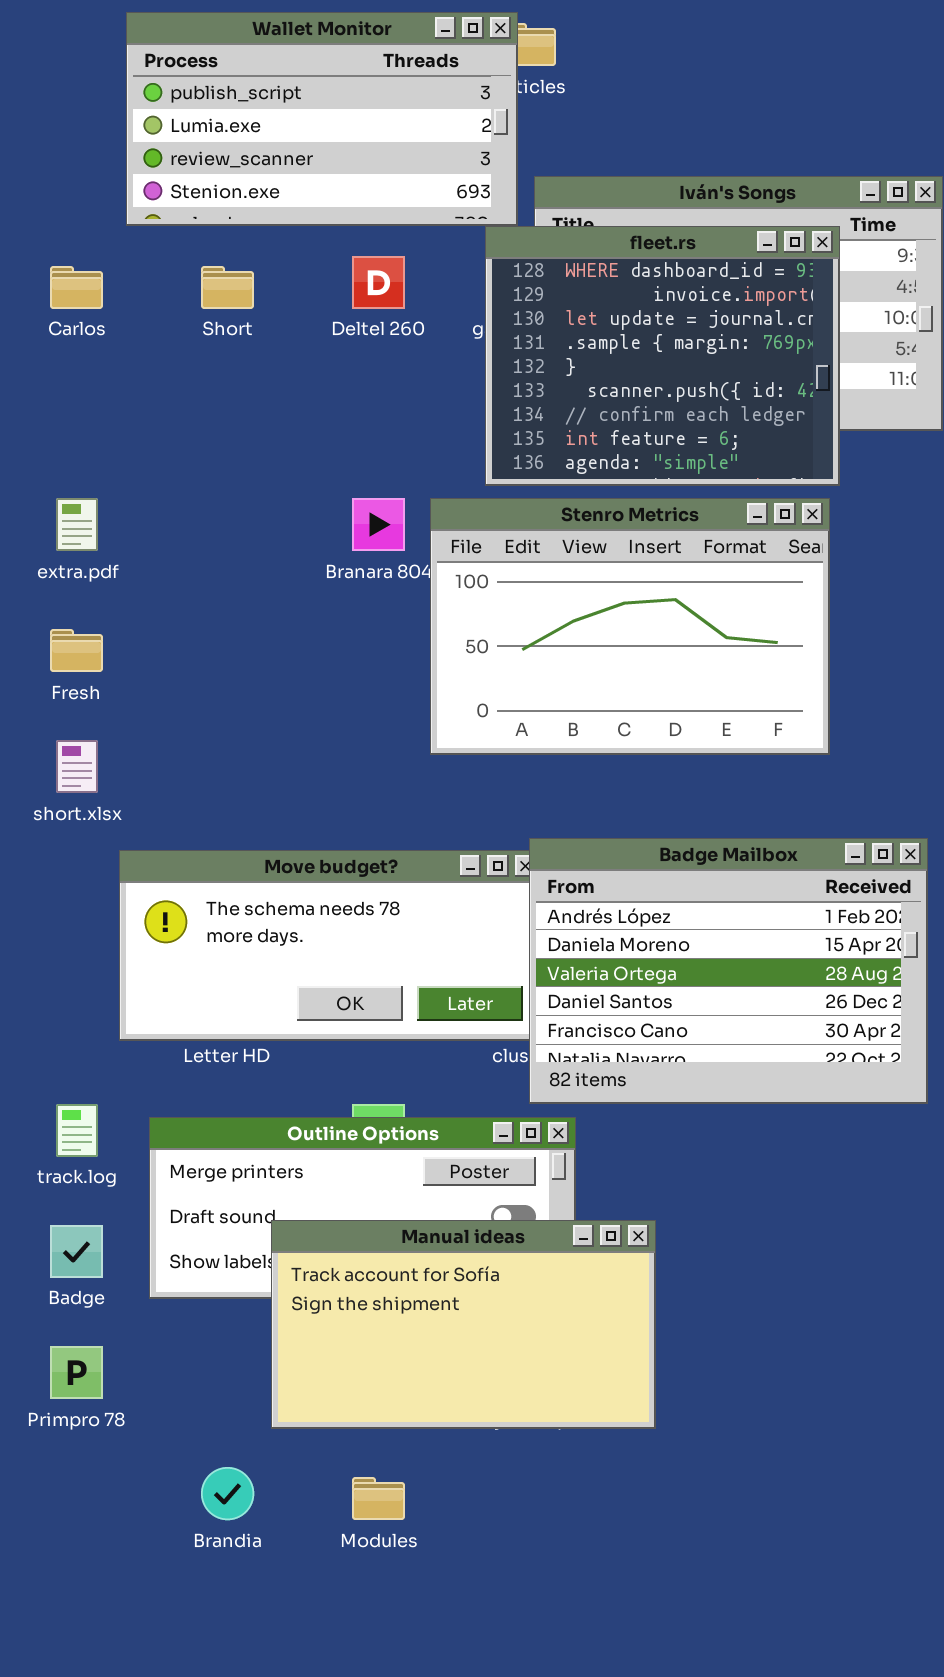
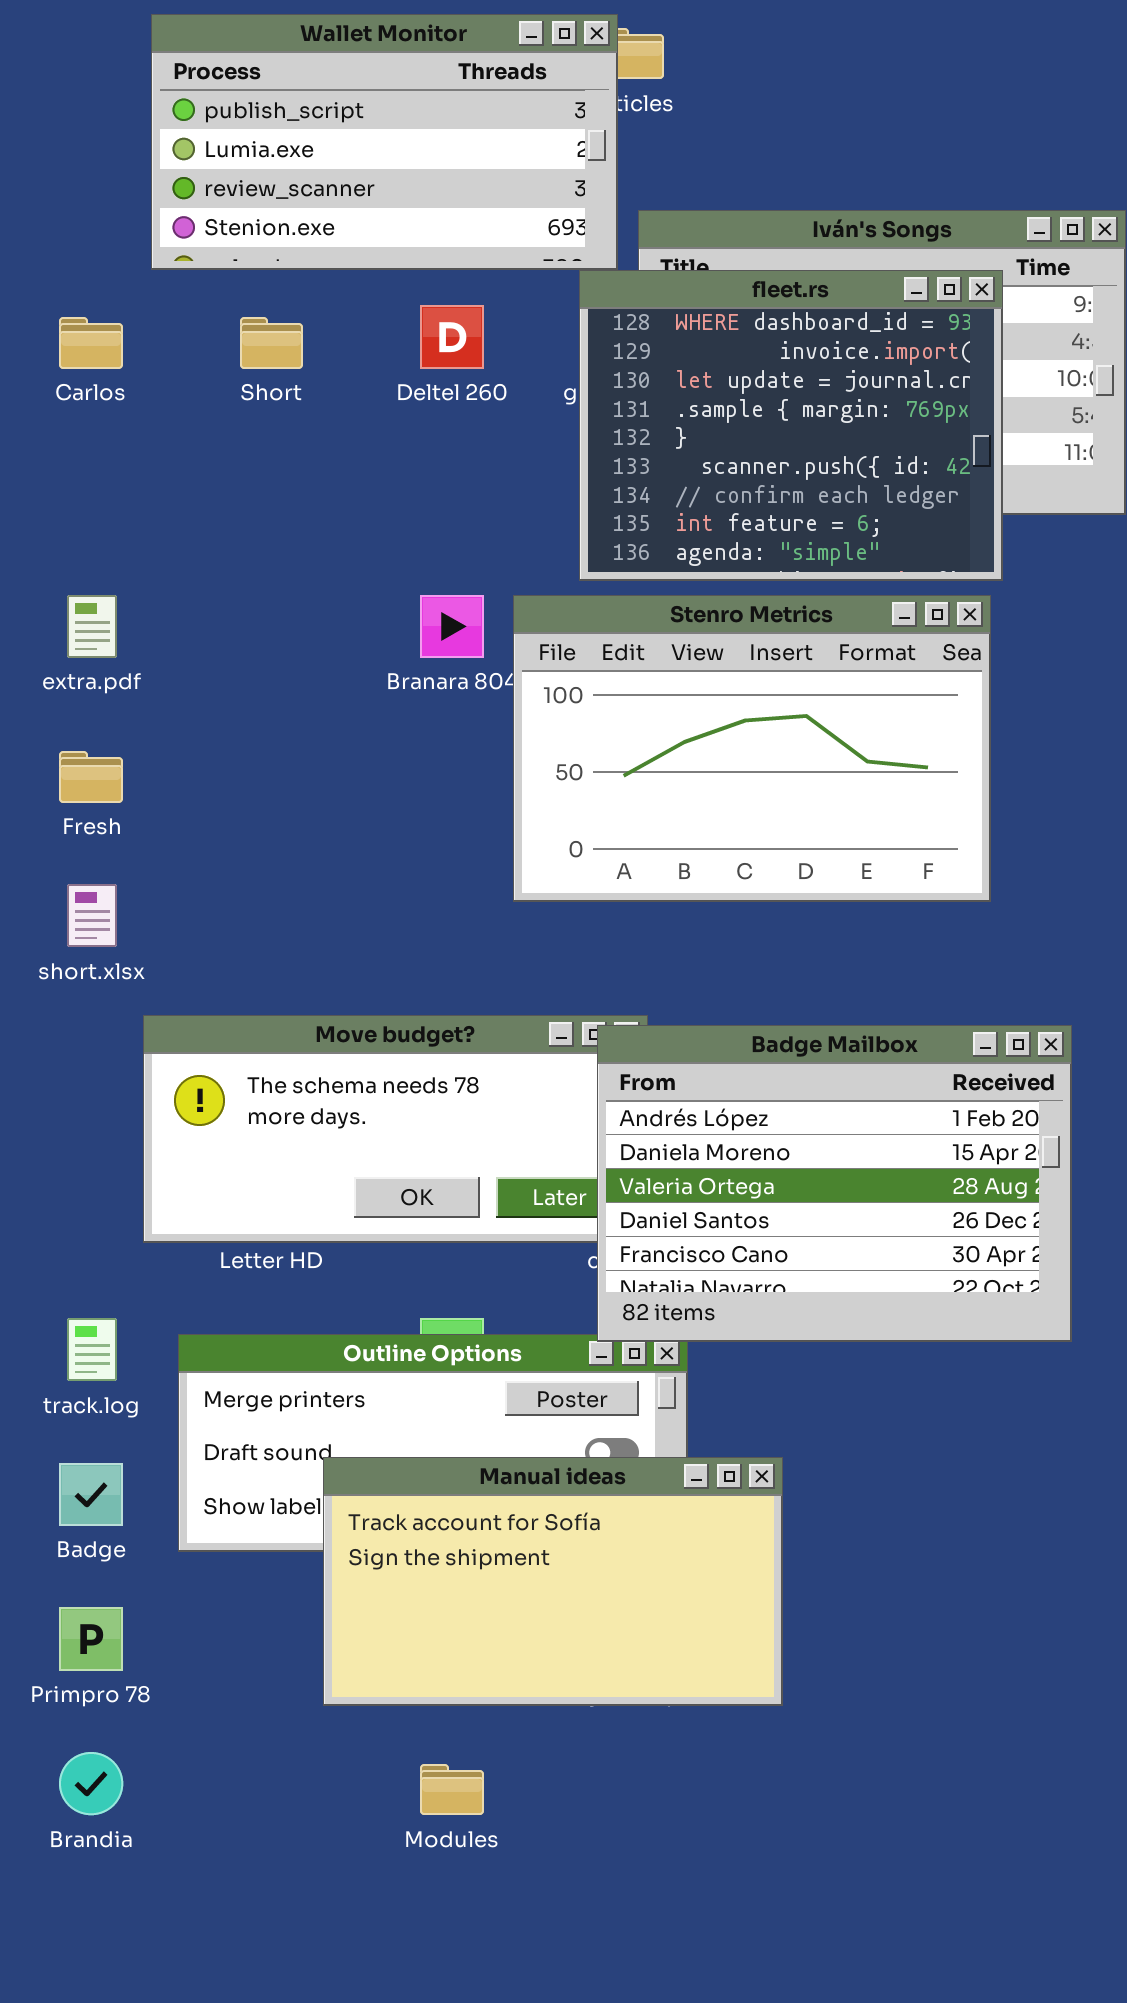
Badge Mailbox: [529,838,928,1104] -> [597,1025,1072,1342], moved
Brandia: [201,1467,254,1520] -> [59,1752,123,1815], moved

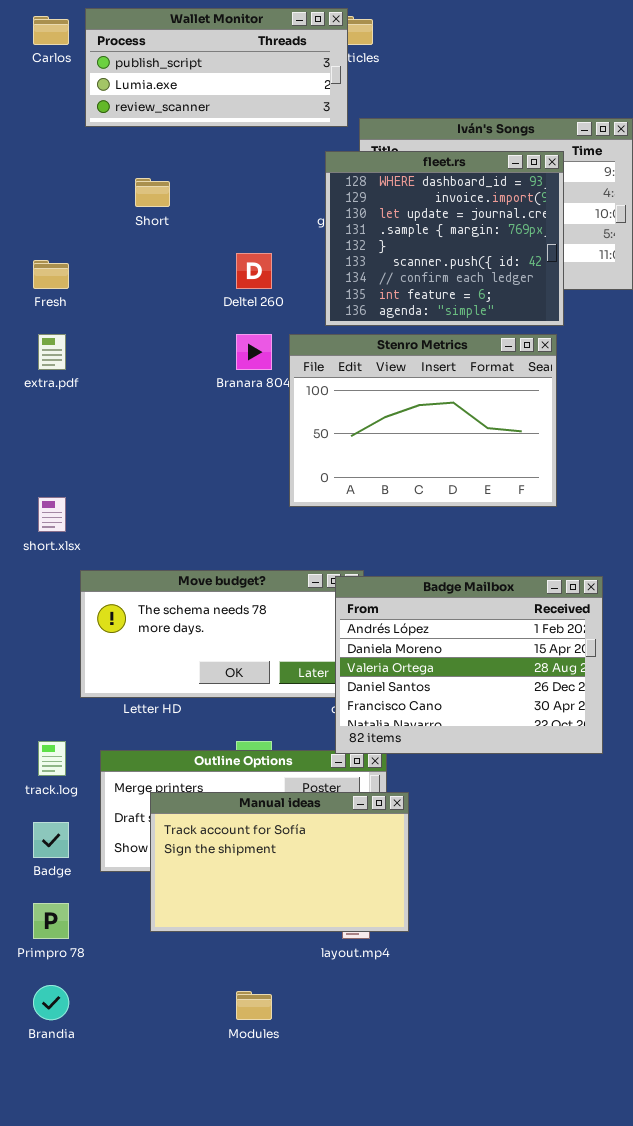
Wallet Monitor: [151,14,618,270] -> [85,8,348,127], resized
Deltel 260: [420,305,484,369] -> [236,253,272,289], moved
Carlos: [59,317,123,369] -> [33,16,69,45], moved
Fresh: [59,751,123,803] -> [33,260,69,289], moved
Manual ideas: [323,1457,783,1706] -> [150,792,409,932], moved

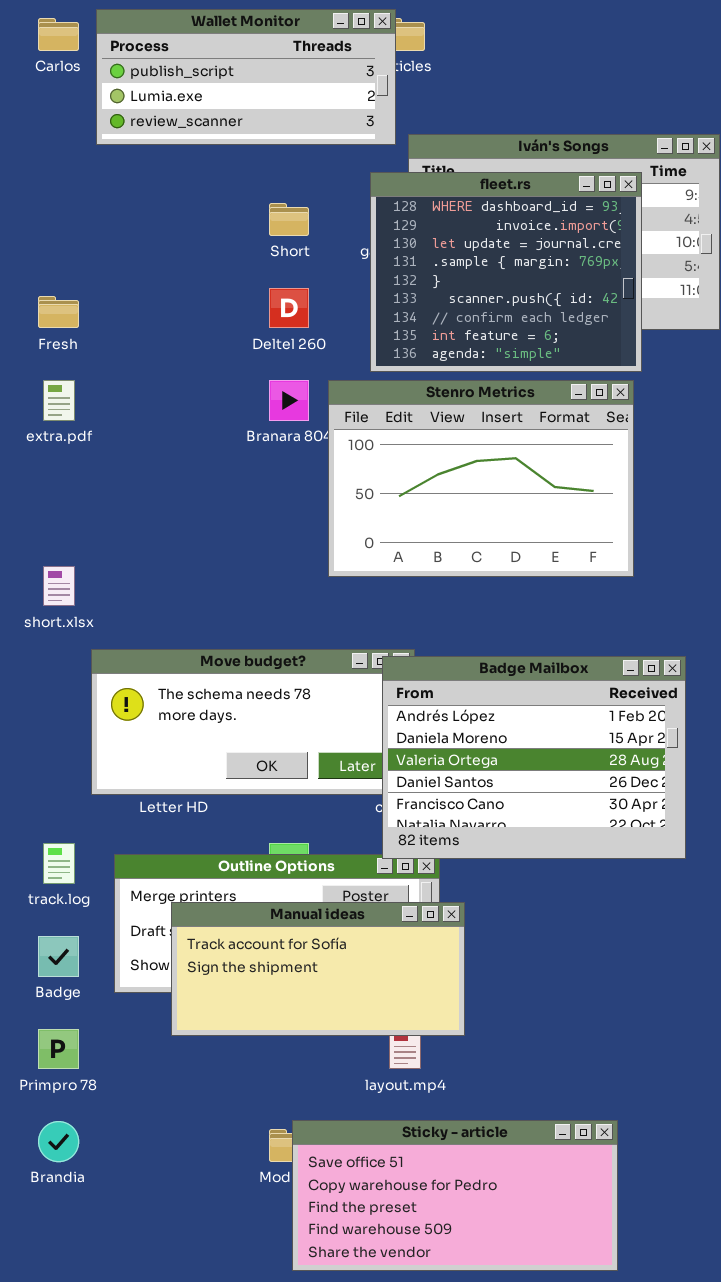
Short: [135,178,170,207] -> [269,203,309,236], moved
Manual ideas: [150,792,409,932] -> [171,902,465,1036], resized
Sticky - article: none -> [292,1120,618,1271], opened

